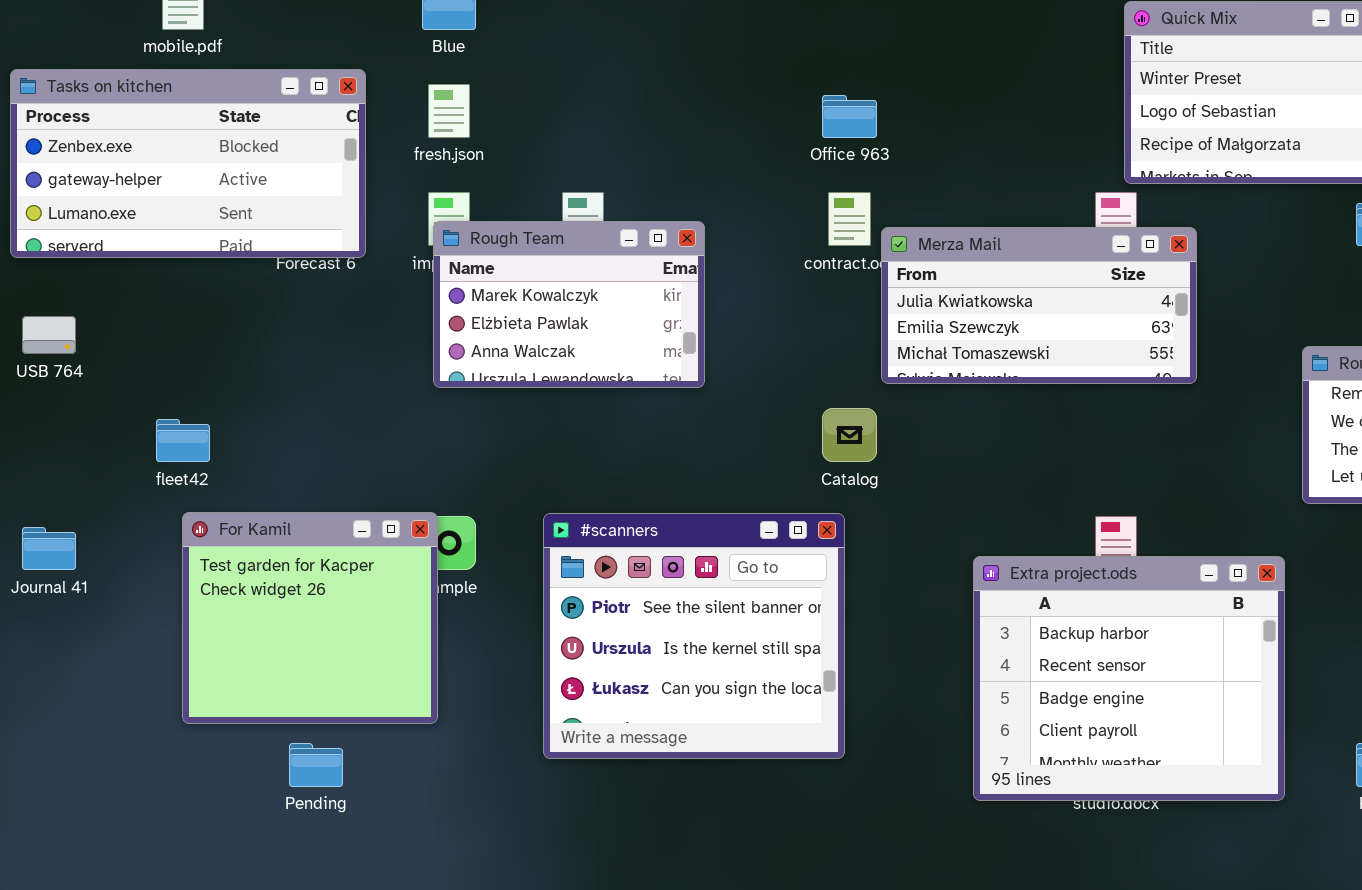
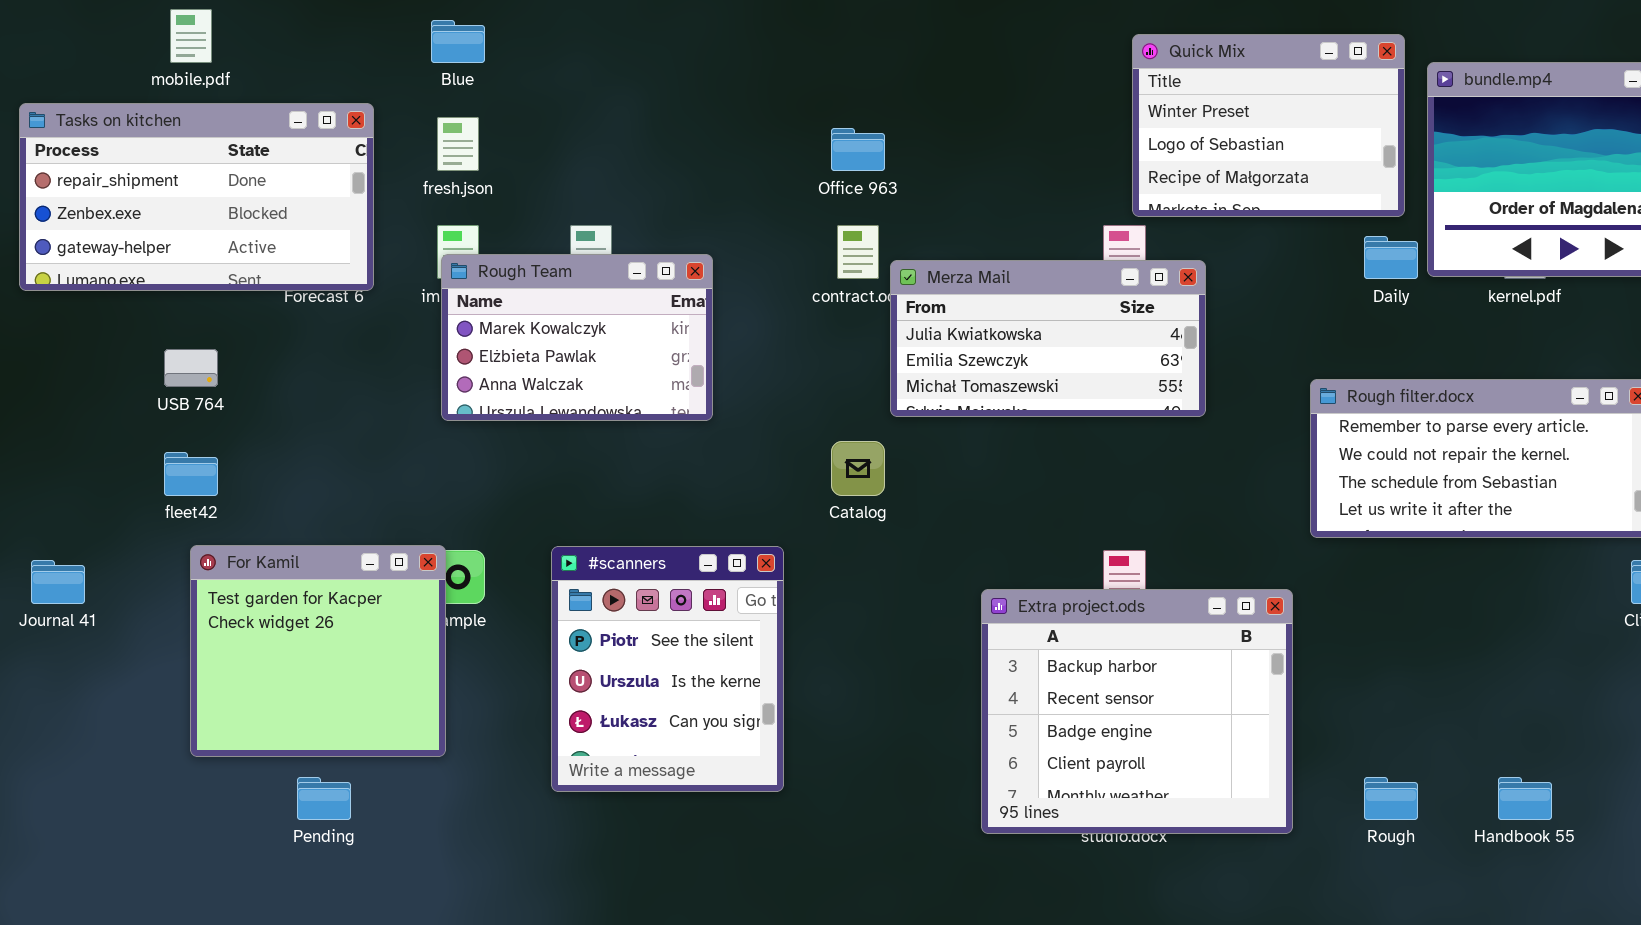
Tasks on kitchen: [10,69,366,258] -> [19,103,374,291], scrolled up 1 row
USB 764: [22,316,76,354] -> [164,349,218,387], moved
#scanners: [543,513,845,759] -> [551,546,784,792], resized

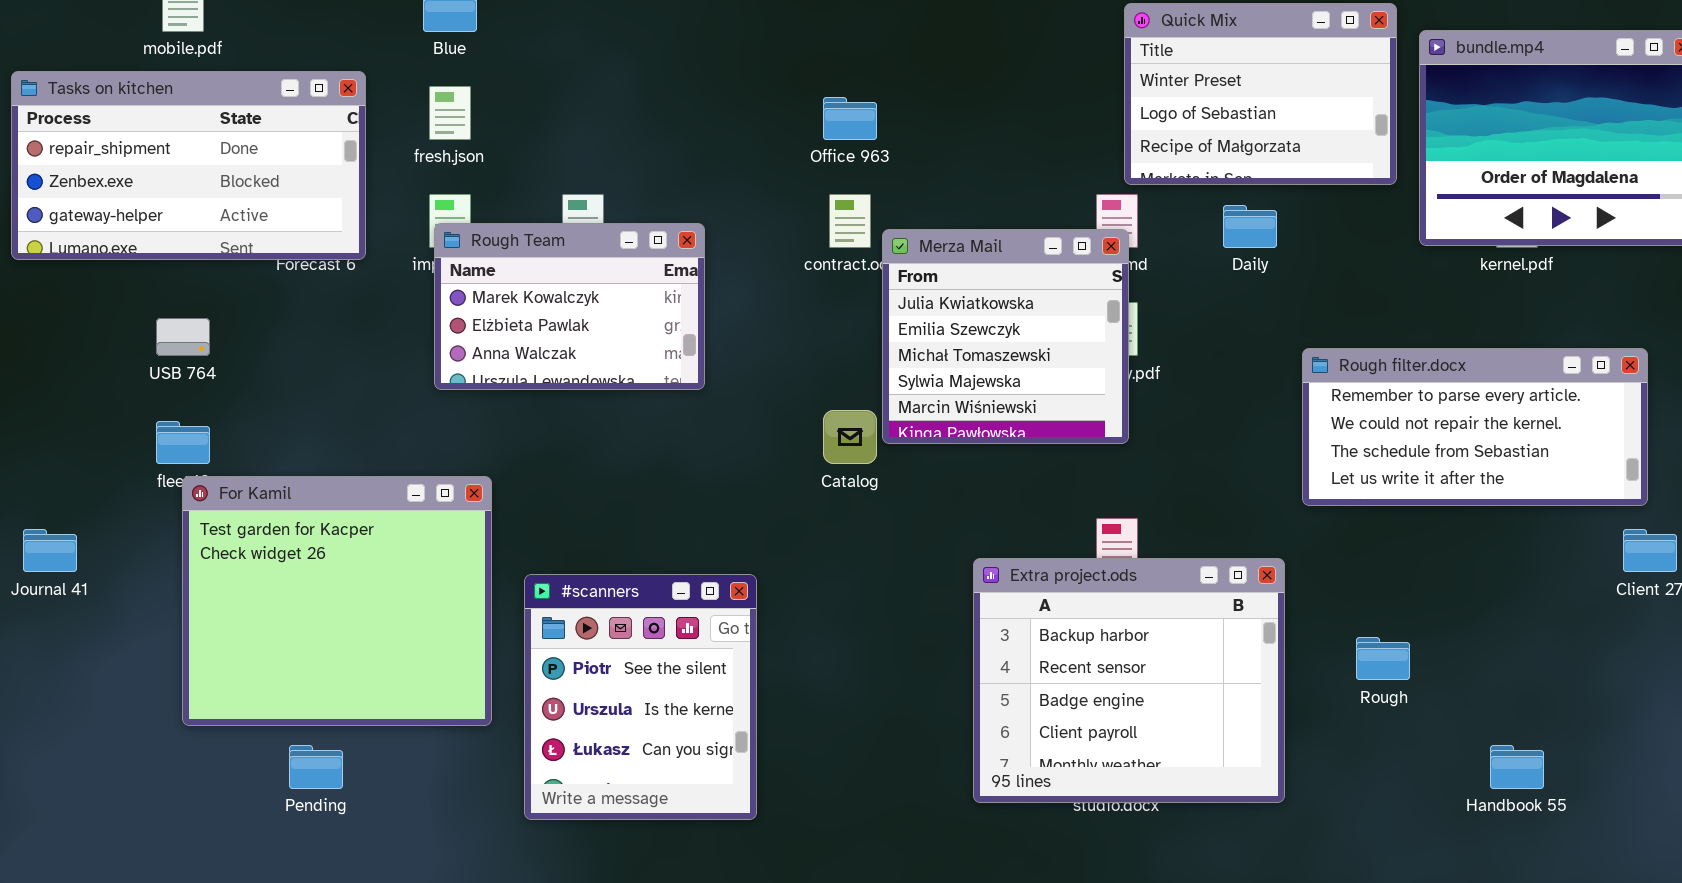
Daily: [1364,236,1418,279] -> [1223,205,1277,248], moved
Merza Mail: [890,260,1206,417] -> [882,229,1129,444], resized
For Kamil: [190,545,446,757] -> [182,476,492,726], resized
#scanners: [551,546,784,792] -> [524,574,757,820], moved
Rough: [1364,777,1418,820] -> [1356,637,1410,680], moved

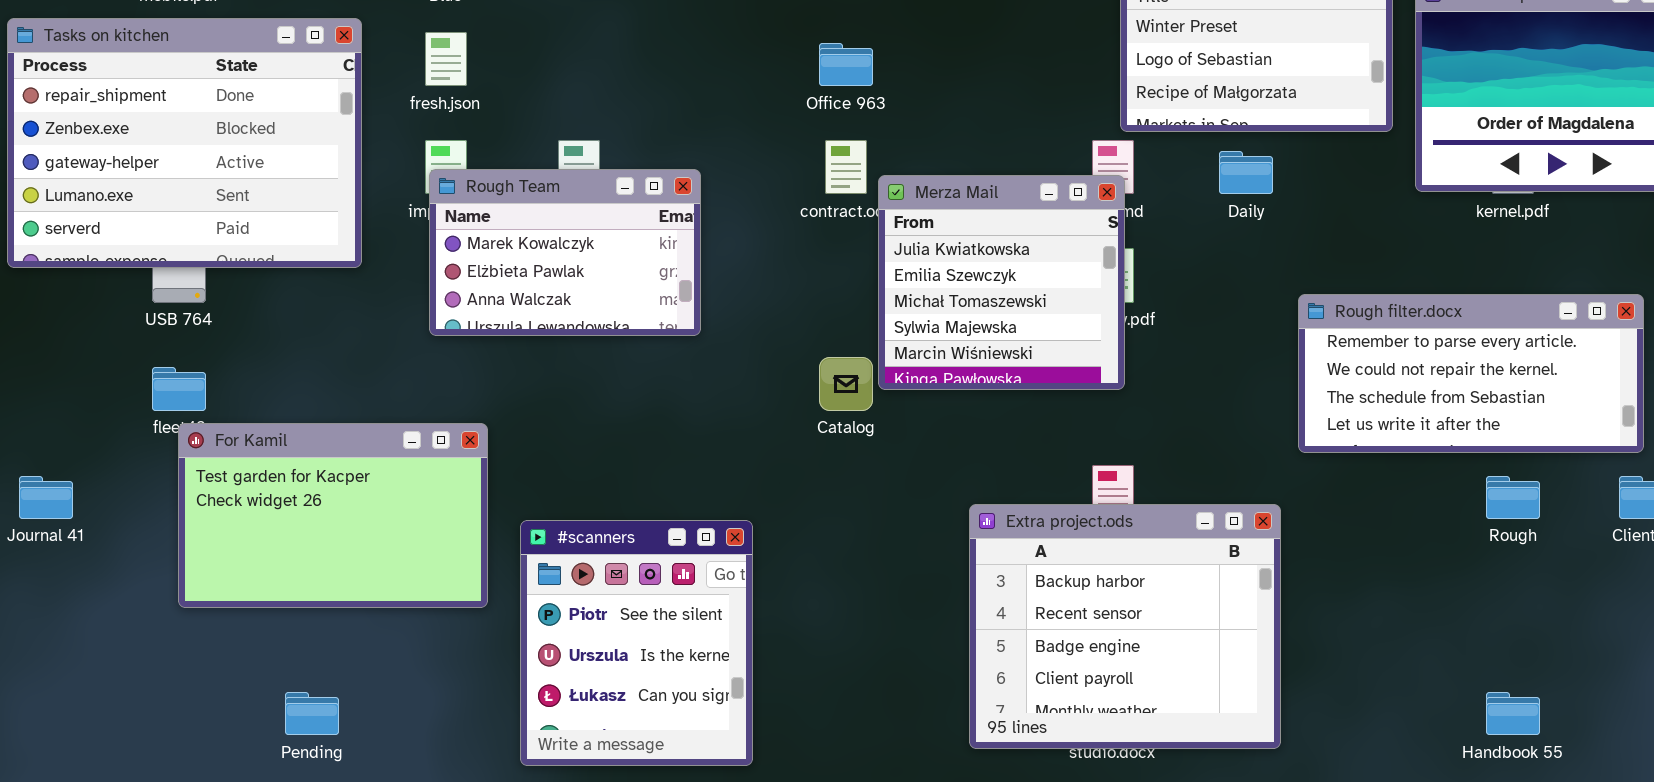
Tasks on kitchen: [11,71,366,260] -> [7,18,362,268], resized
For Kamil: [182,476,492,726] -> [178,423,488,608], resized
Rough: [1356,637,1410,680] -> [1486,476,1540,519], moved

